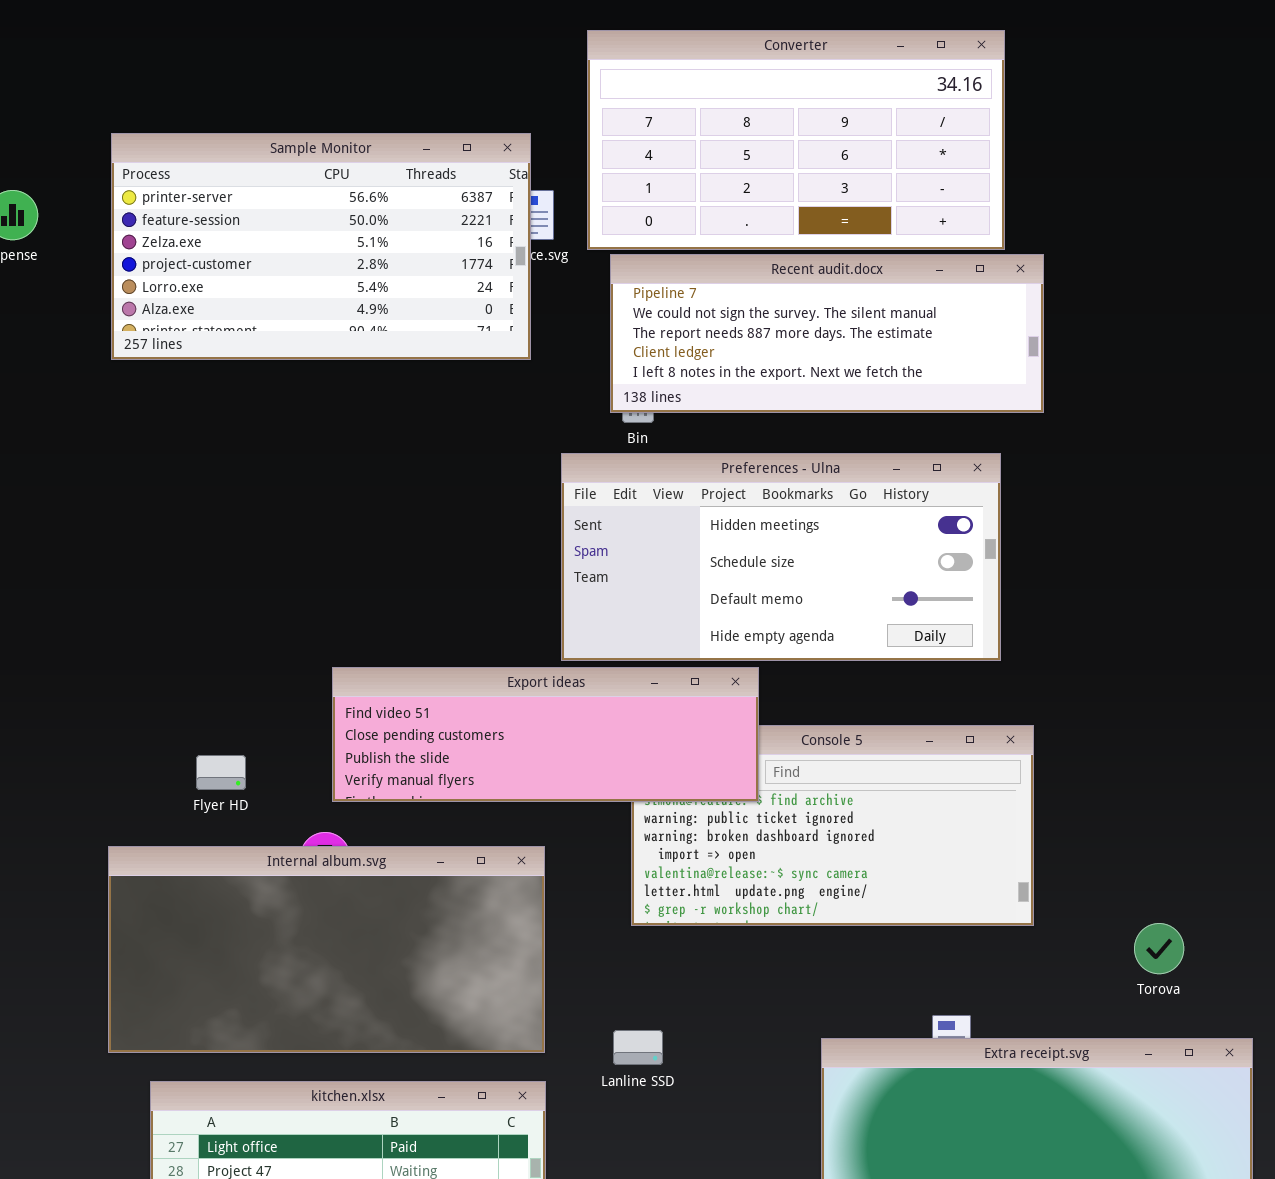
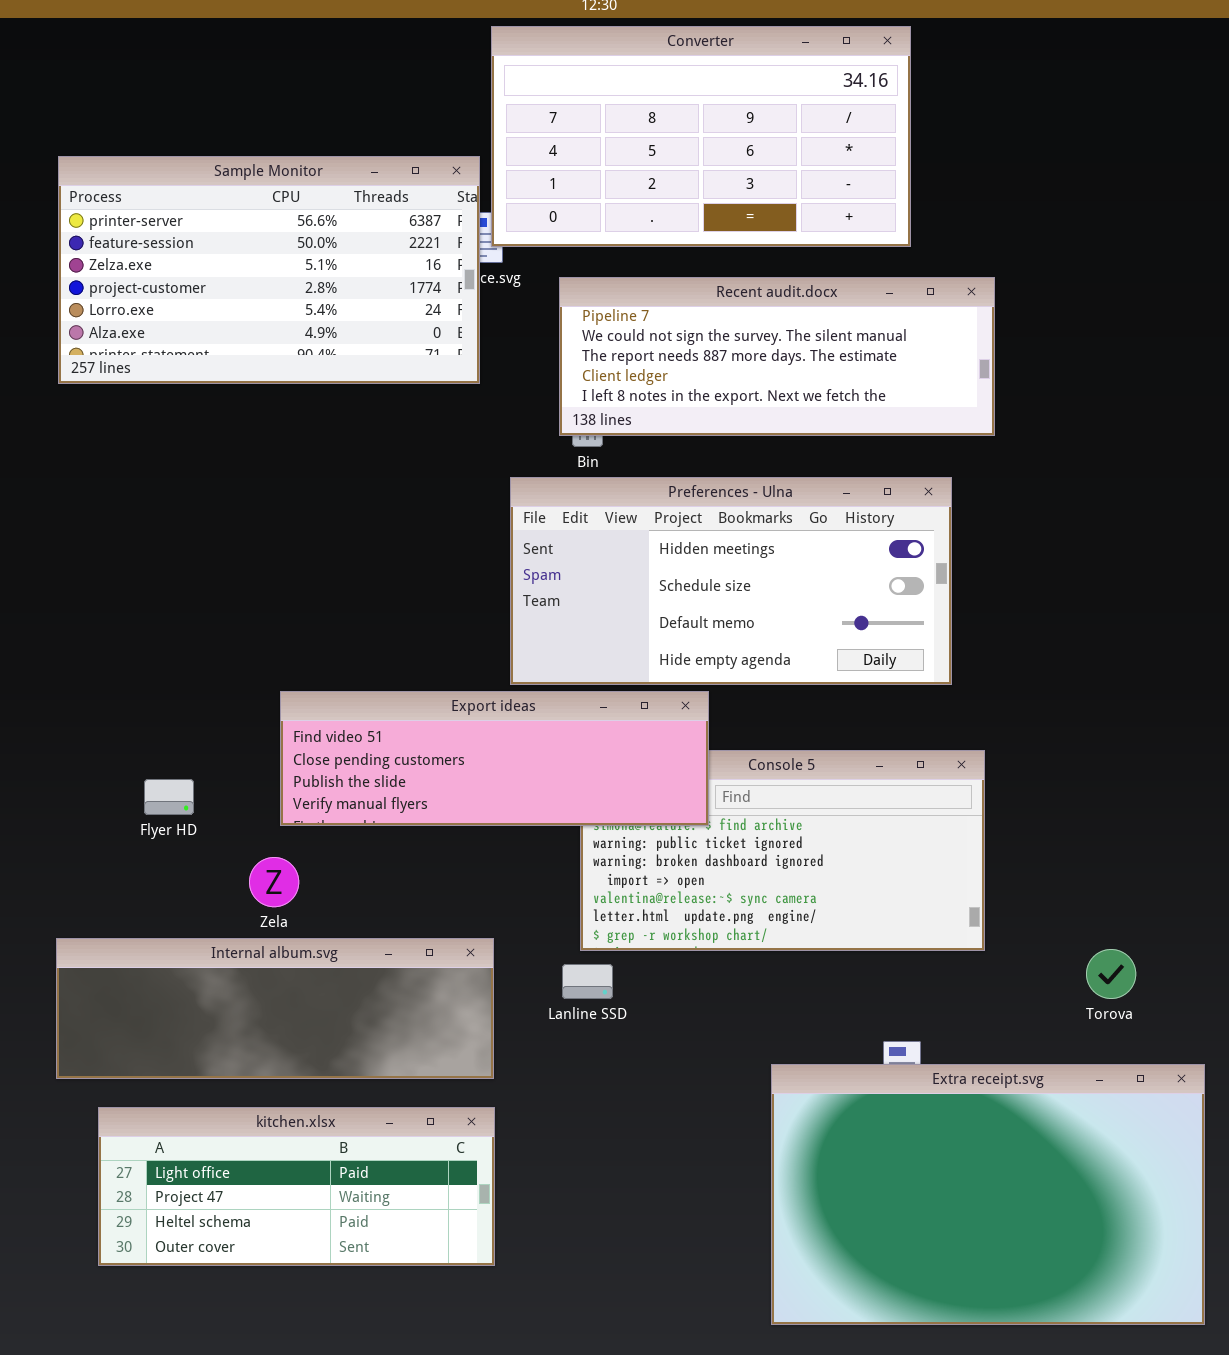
Converter: [587,30,1005,250] -> [491,26,911,247], moved
Internal album.svg: [108,846,545,1053] -> [56,938,494,1079], resized
Lanline SSD: [613,1030,663,1065] -> [562,964,613,999], moved

